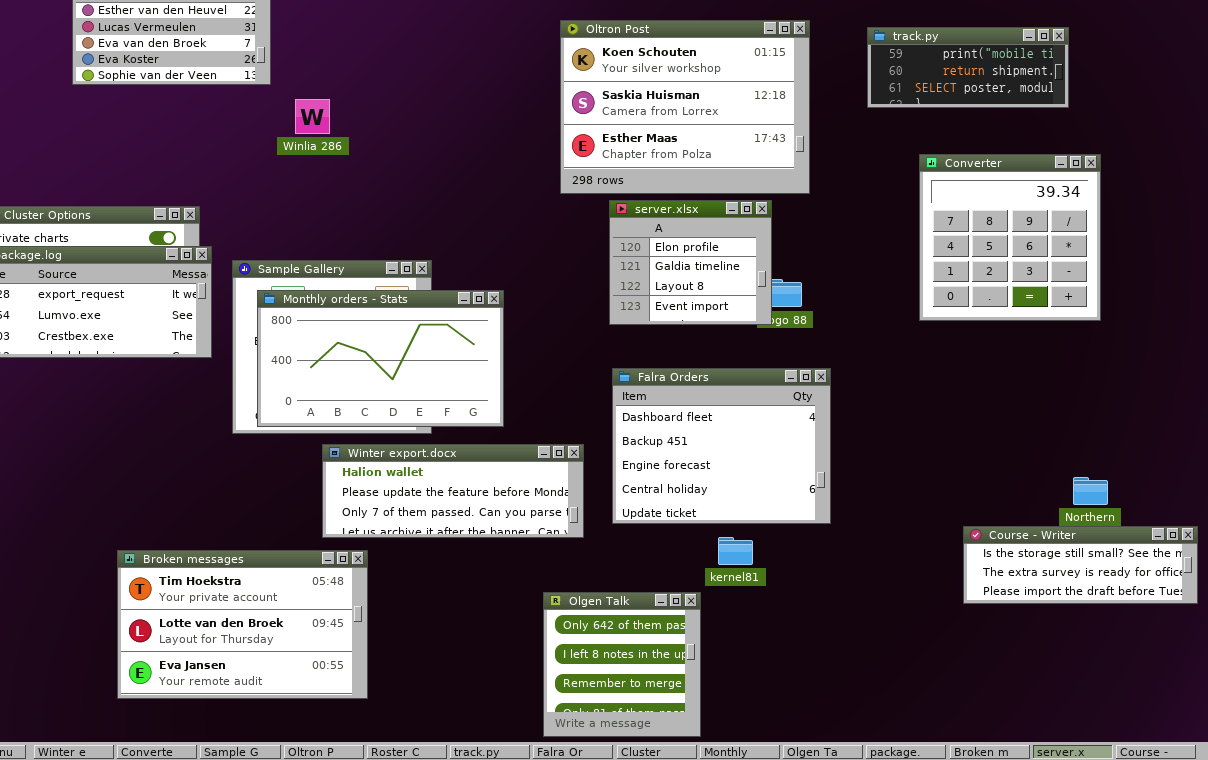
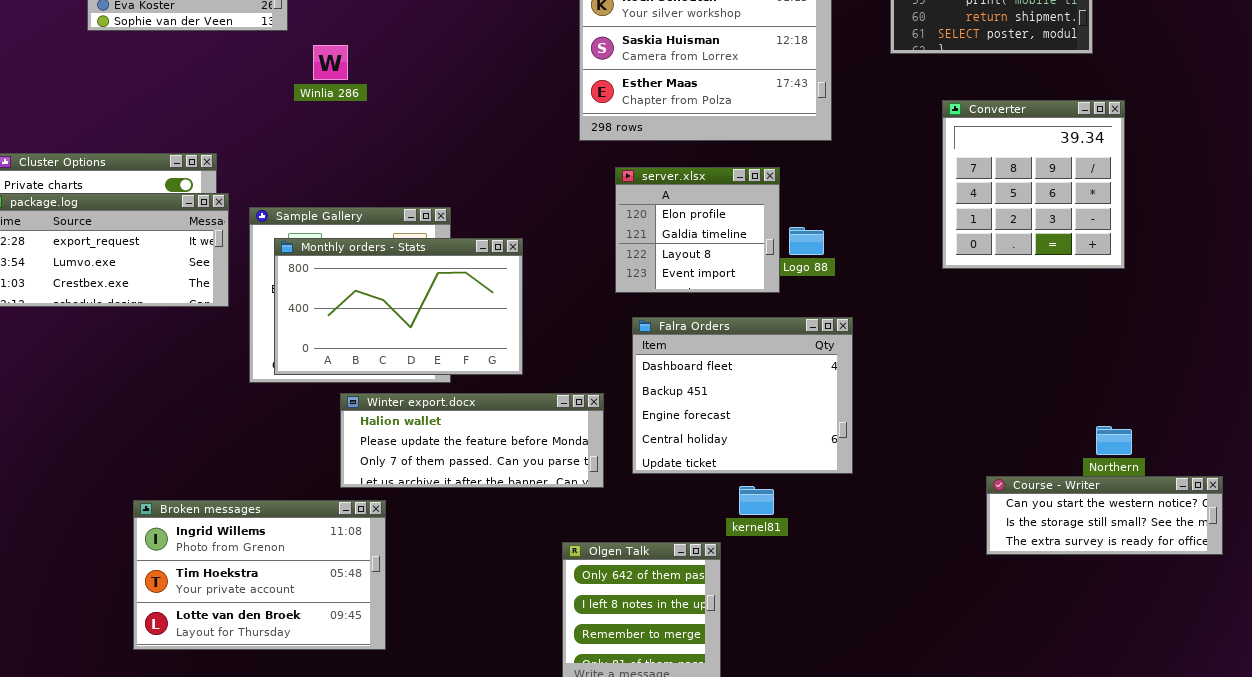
server.xlsx: [609,200,772,325] -> [615,167,780,293], moved
Course - Writer: [963,526,1198,604] -> [986,476,1223,555], scrolled up 1 row
Broken messages: [117,550,368,699] -> [133,500,386,650], scrolled up 1 row

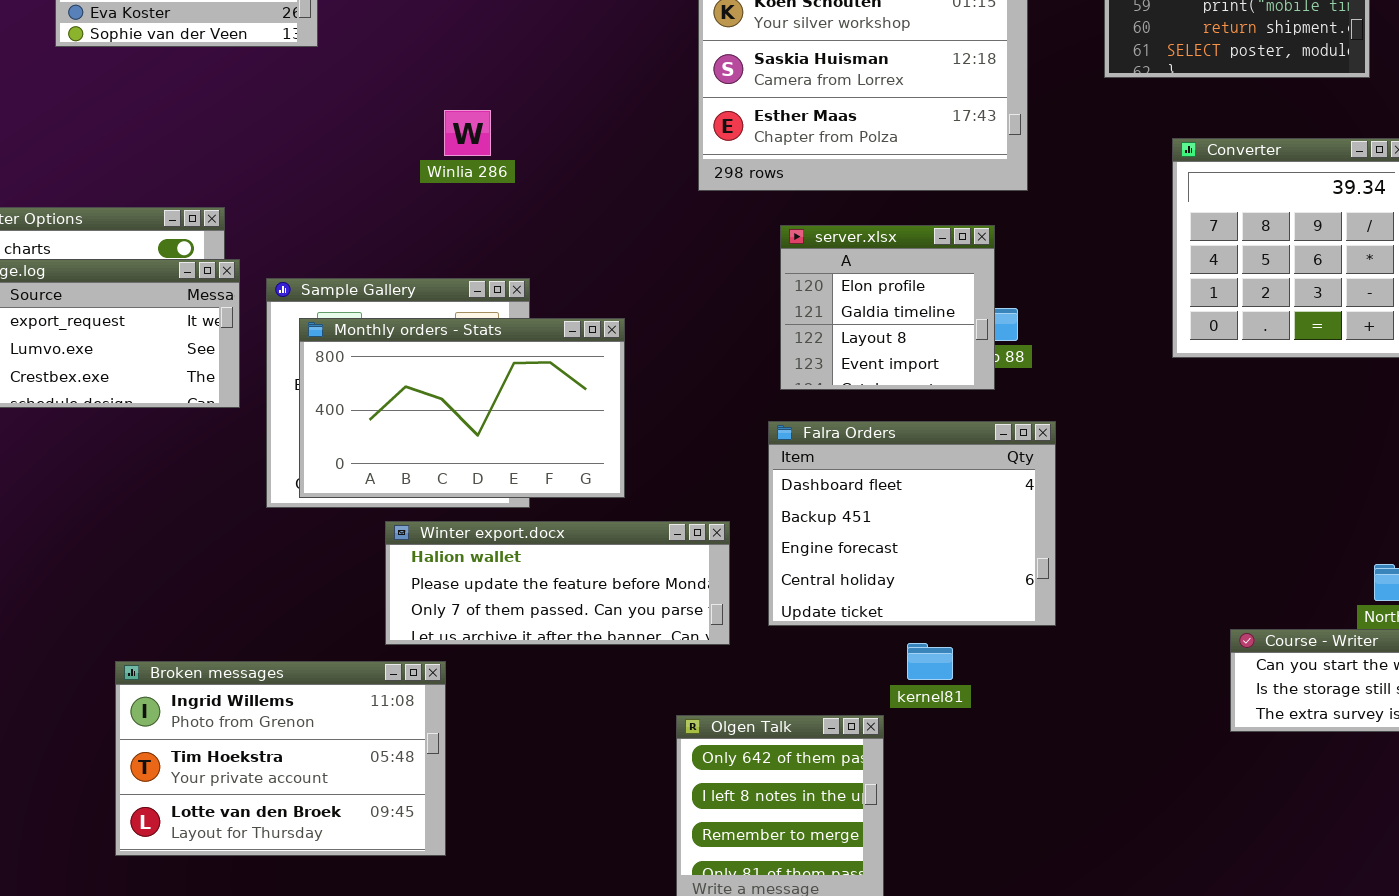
Winlia 286: [313,45,348,80] -> [444,110,491,156], moved
server.xlsx: [615,167,780,293] -> [780,225,995,390], moved

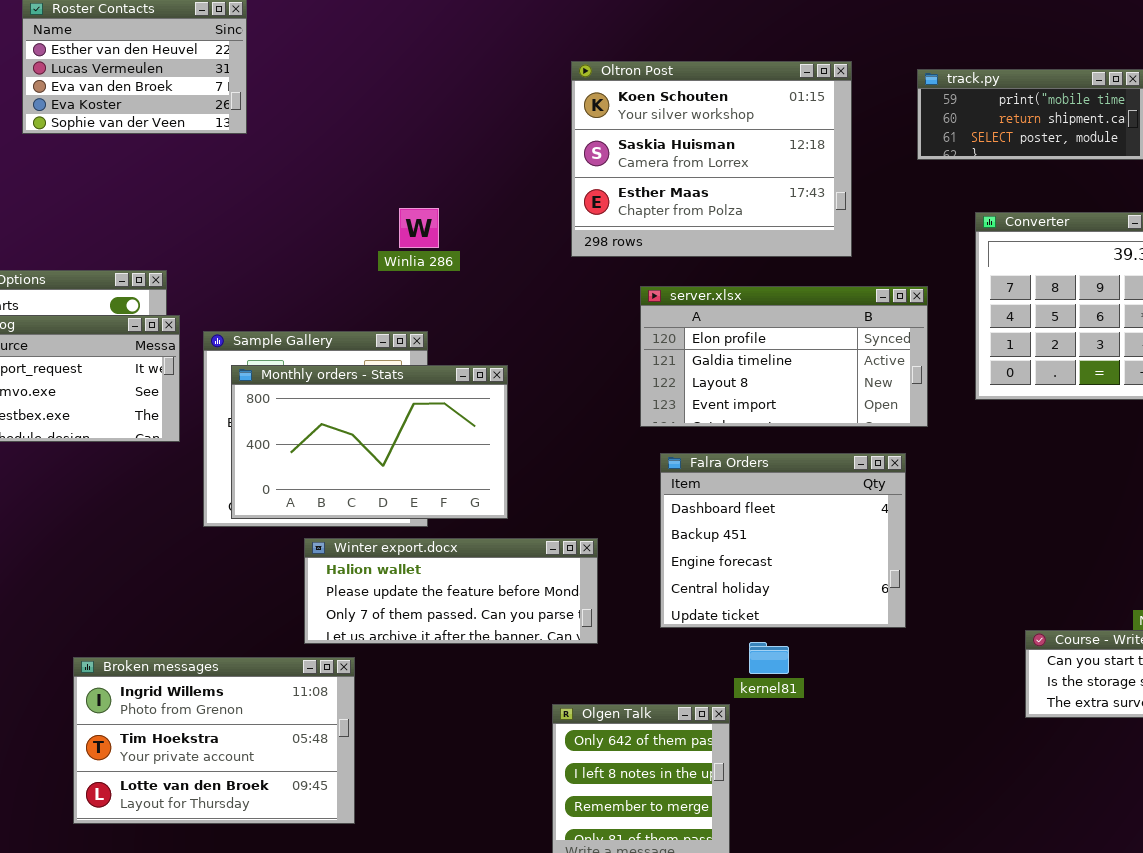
Winlia 286: [444,110,491,156] -> [399,208,439,248], moved
server.xlsx: [780,225,995,390] -> [640,286,928,427], resized
Falra Orders: [768,421,1056,626] -> [660,453,906,628], moved

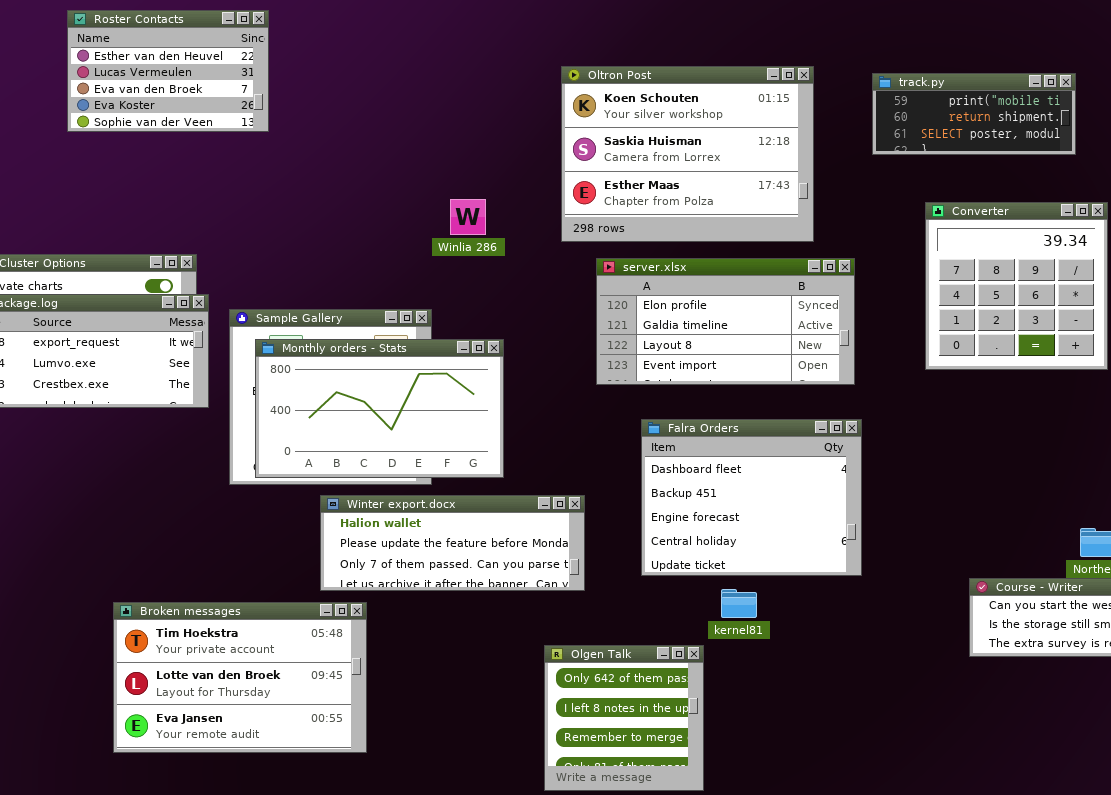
Winlia 286: [399,208,439,248] -> [450,199,486,235], moved
server.xlsx: [640,286,928,427] -> [596,258,855,385], moved
Broken messages: [73,657,355,824] -> [113,602,367,753], scrolled down 1 row

